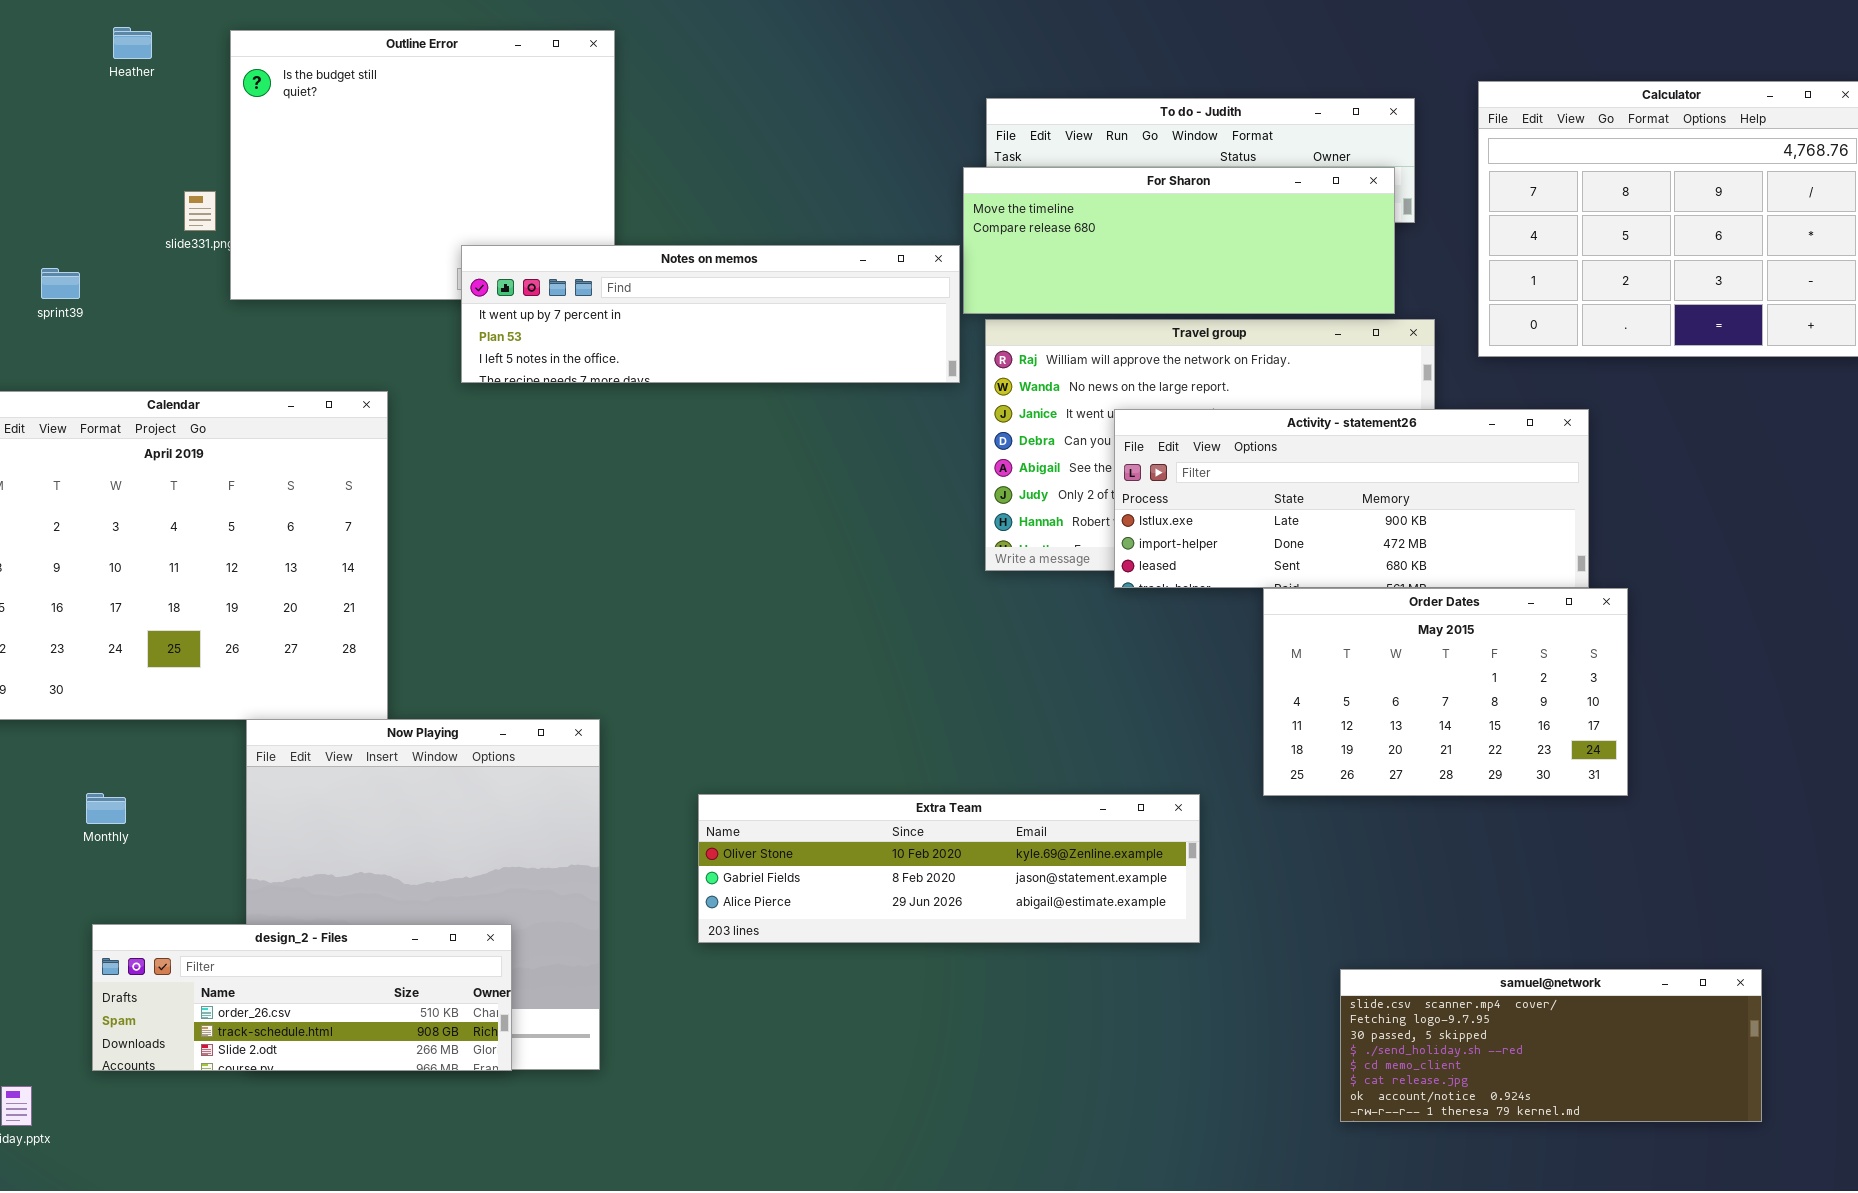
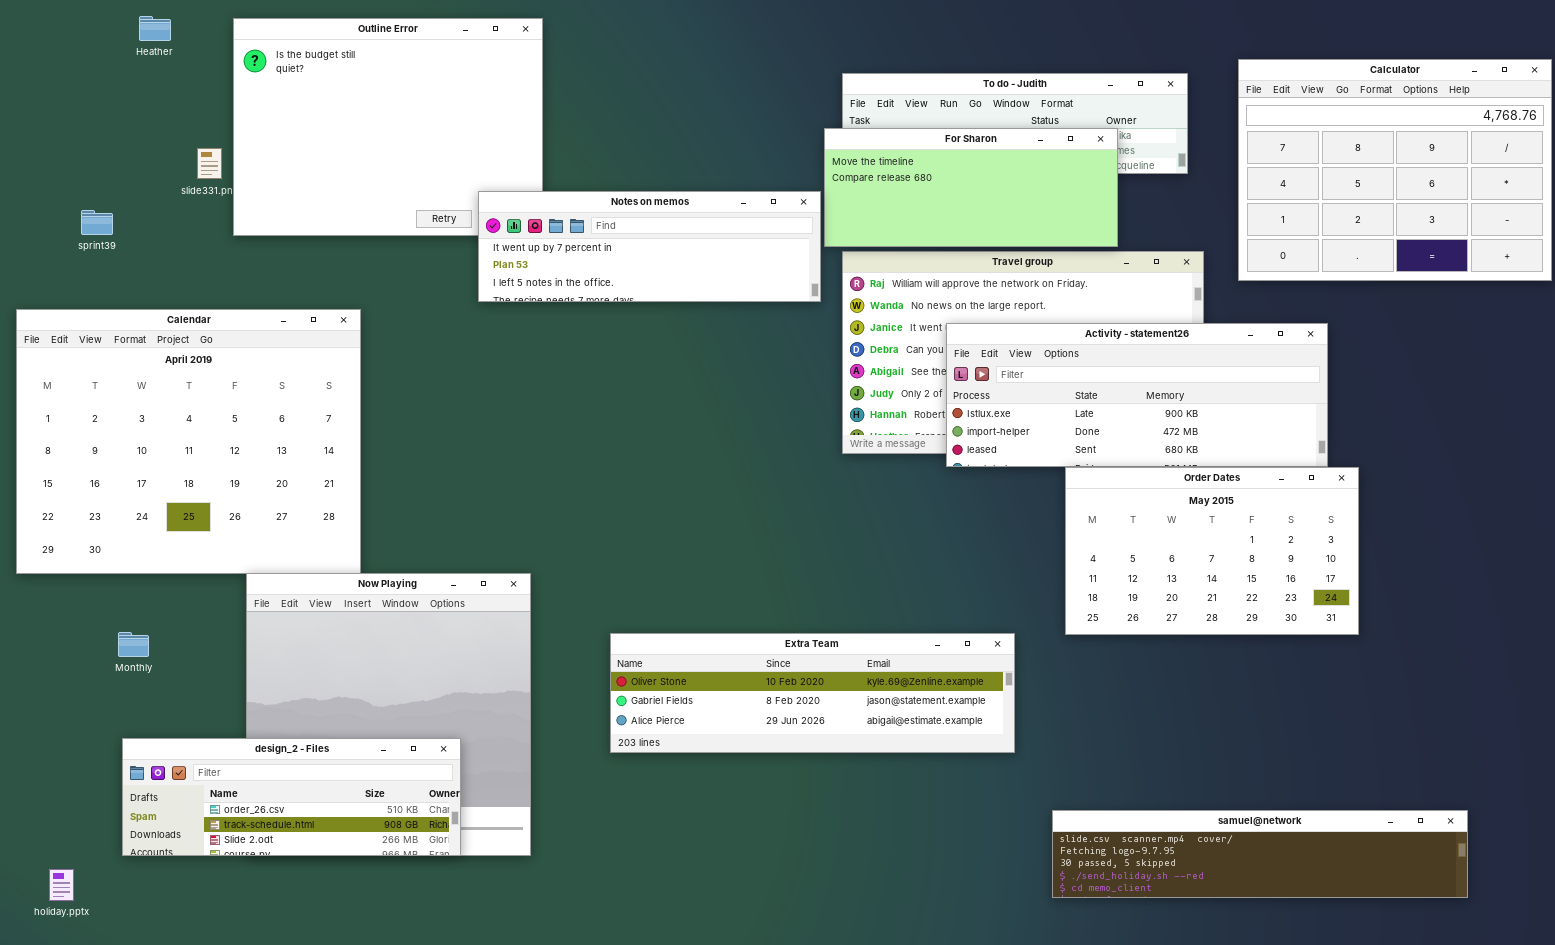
For Sharon: [963,167,1395,314] -> [824,128,1118,247], resized
Notes on memos: [461,245,960,383] -> [478,191,821,302], resized
samuel@network: [1340,969,1762,1122] -> [1052,810,1468,898], resized

